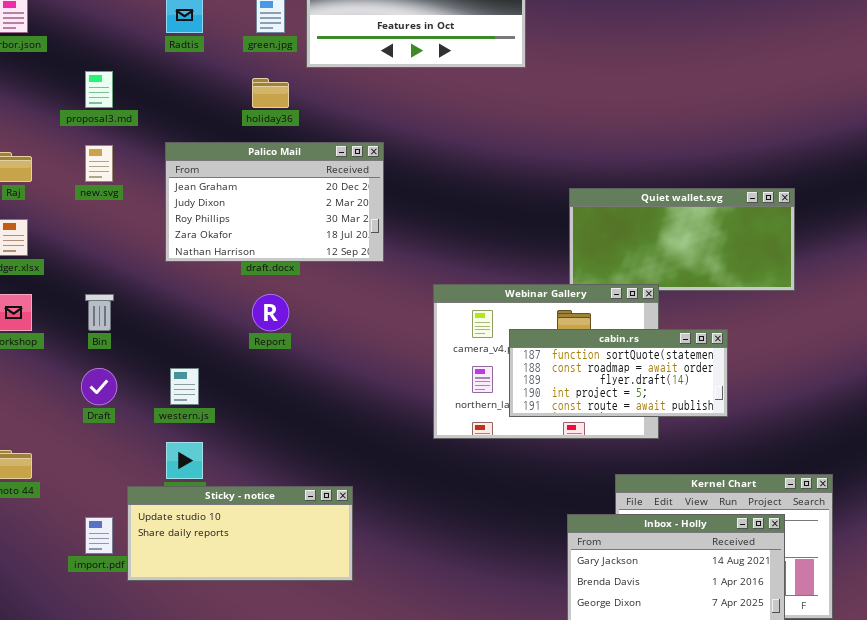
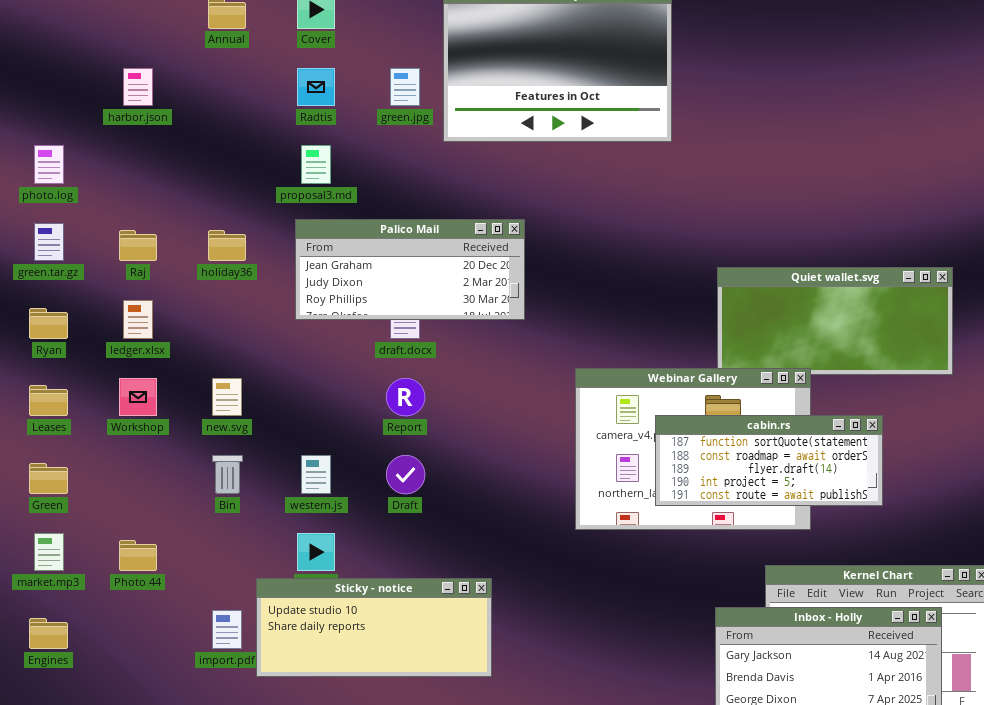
proposal3.md: [85,71,113,108] -> [301,145,331,184], moved
holiday36: [252,78,289,108] -> [208,230,246,261], moved
Palico Mail: [165,142,384,262] -> [295,219,525,320], resized
new.svg: [85,145,113,182] -> [212,378,242,416], moved
Bin: [85,294,114,331] -> [212,455,243,494], moved
Draft: [81,368,117,405] -> [386,455,425,494], moved

